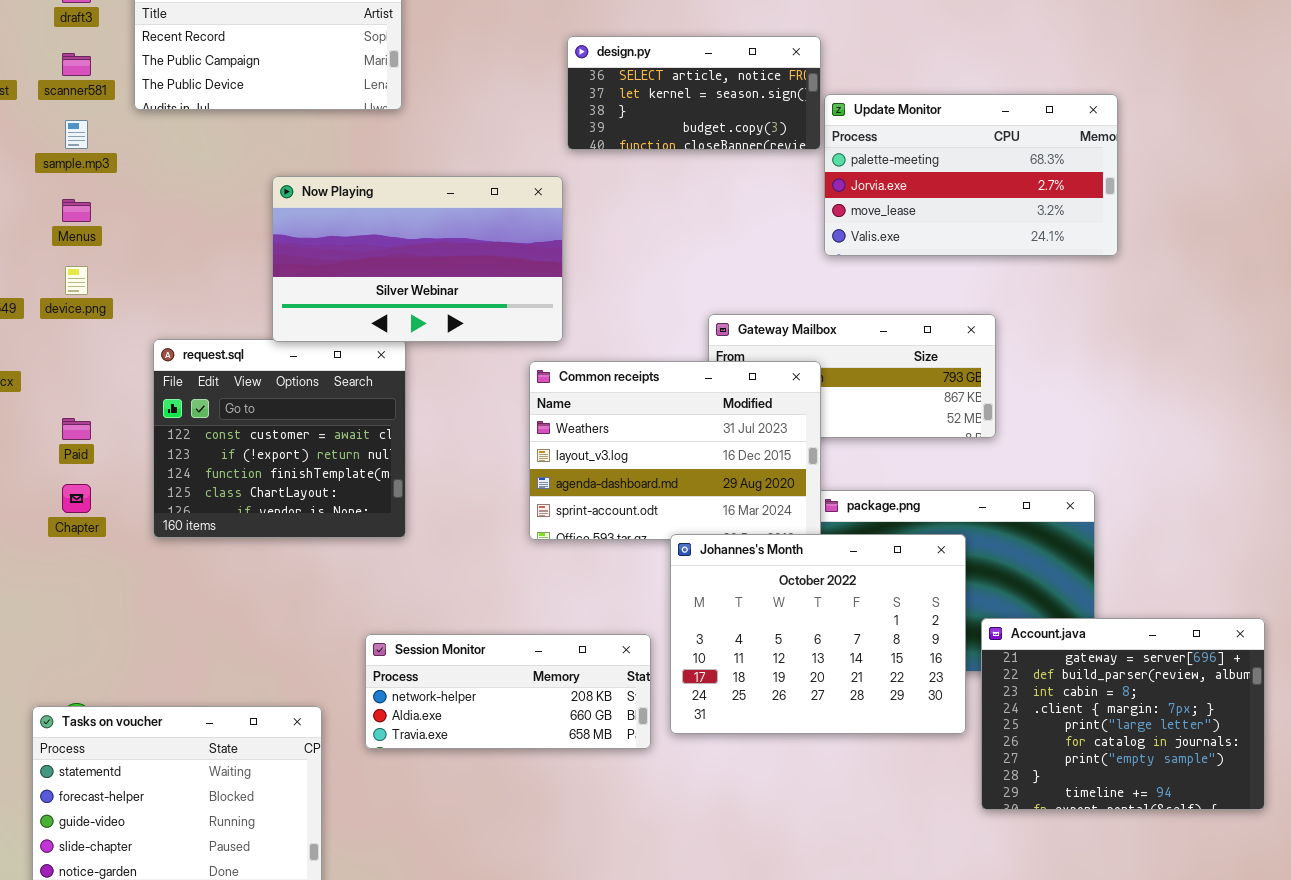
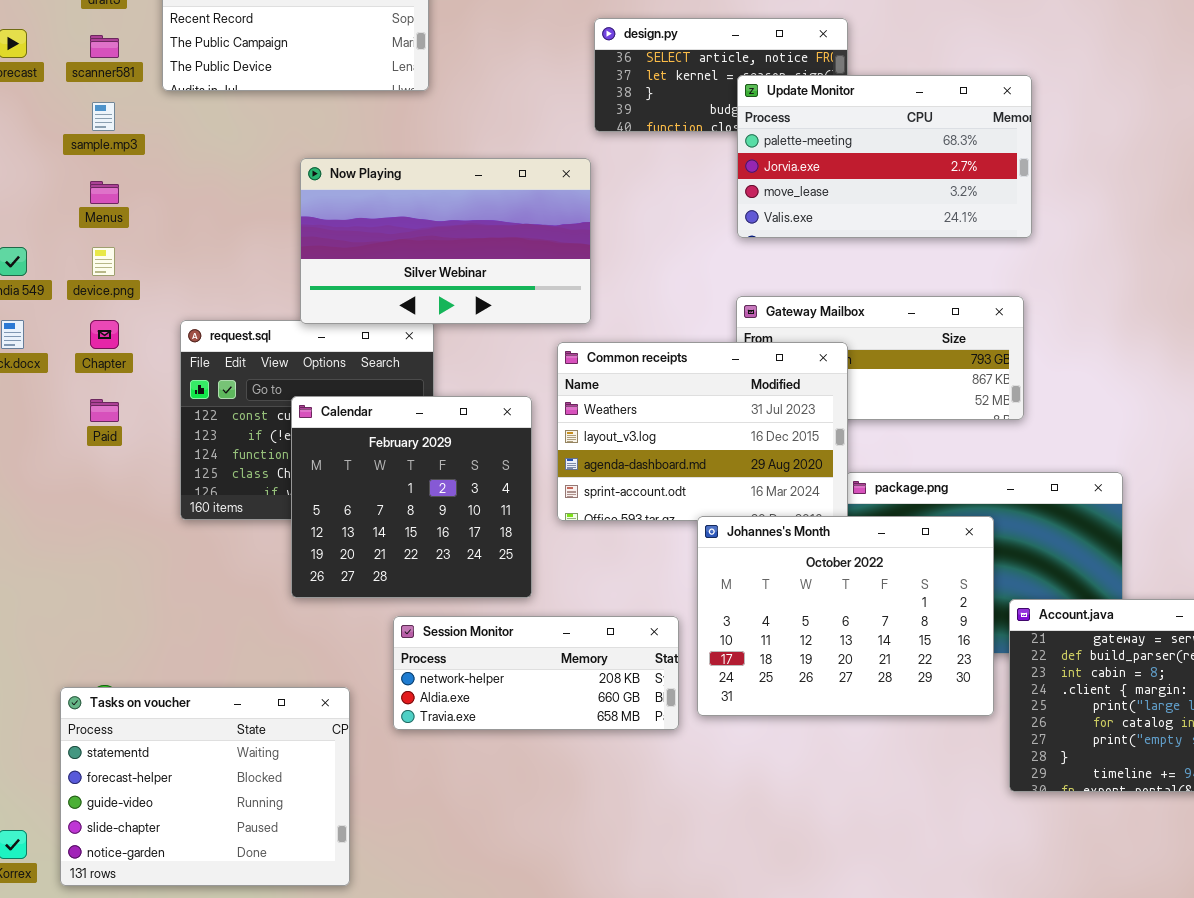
Update Monitor: [824,94,1118,256] -> [737,75,1032,238], moved
Calendar: none -> [291,396,532,598], opened
Chapter: [62,484,91,513] -> [90,320,119,349], moved

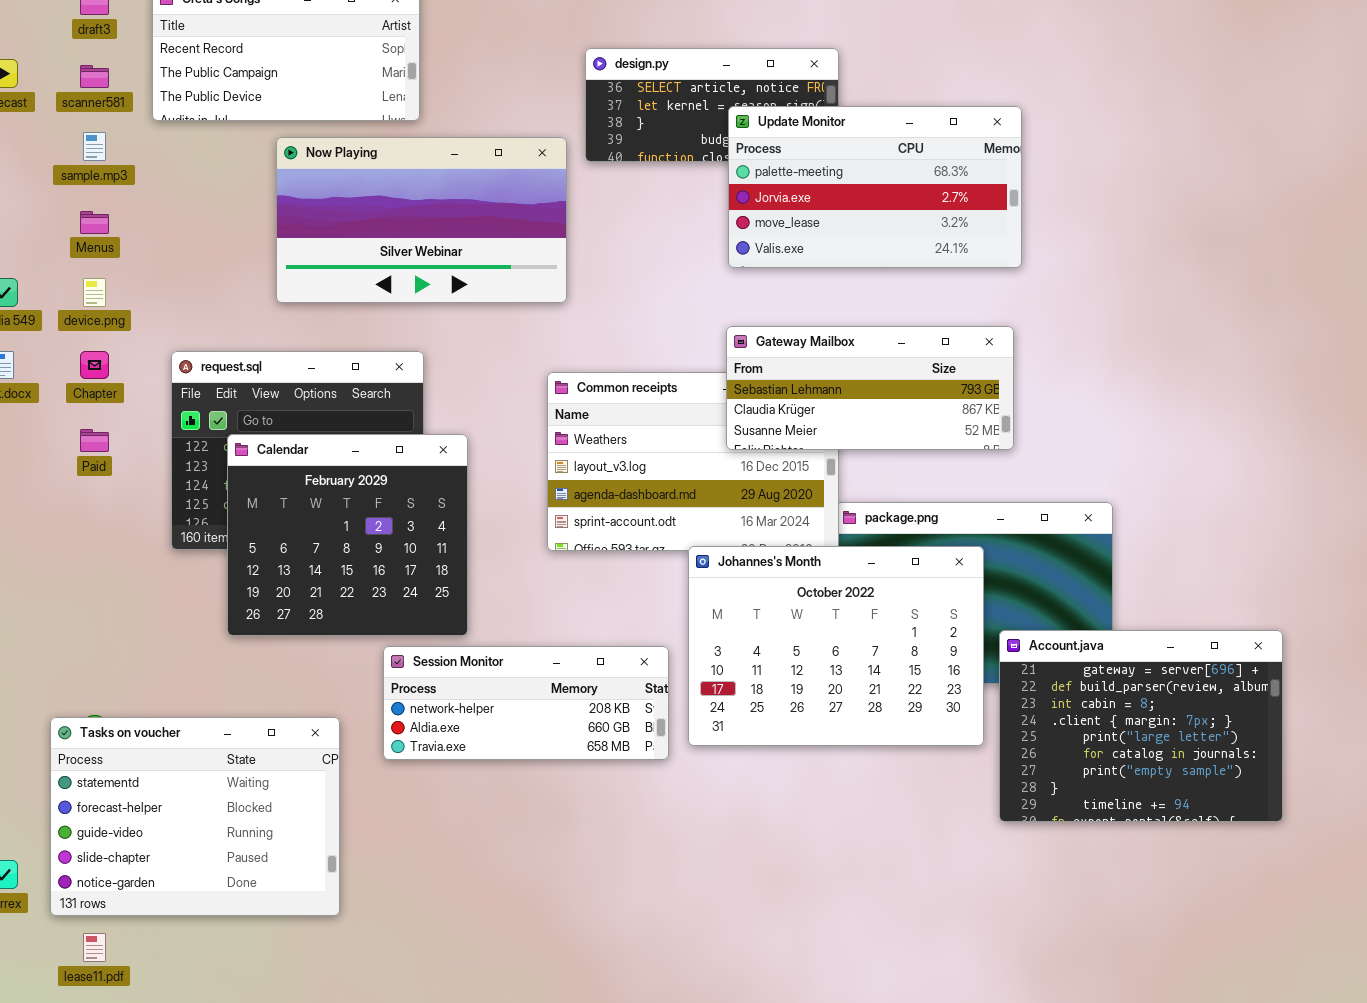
Now Playing: [300,158,591,324] -> [276,137,567,303], moved
Gateway Mailbox: [736,296,1024,420] -> [726,326,1014,450], raised
Calendar: [291,396,532,598] -> [227,434,468,636], moved

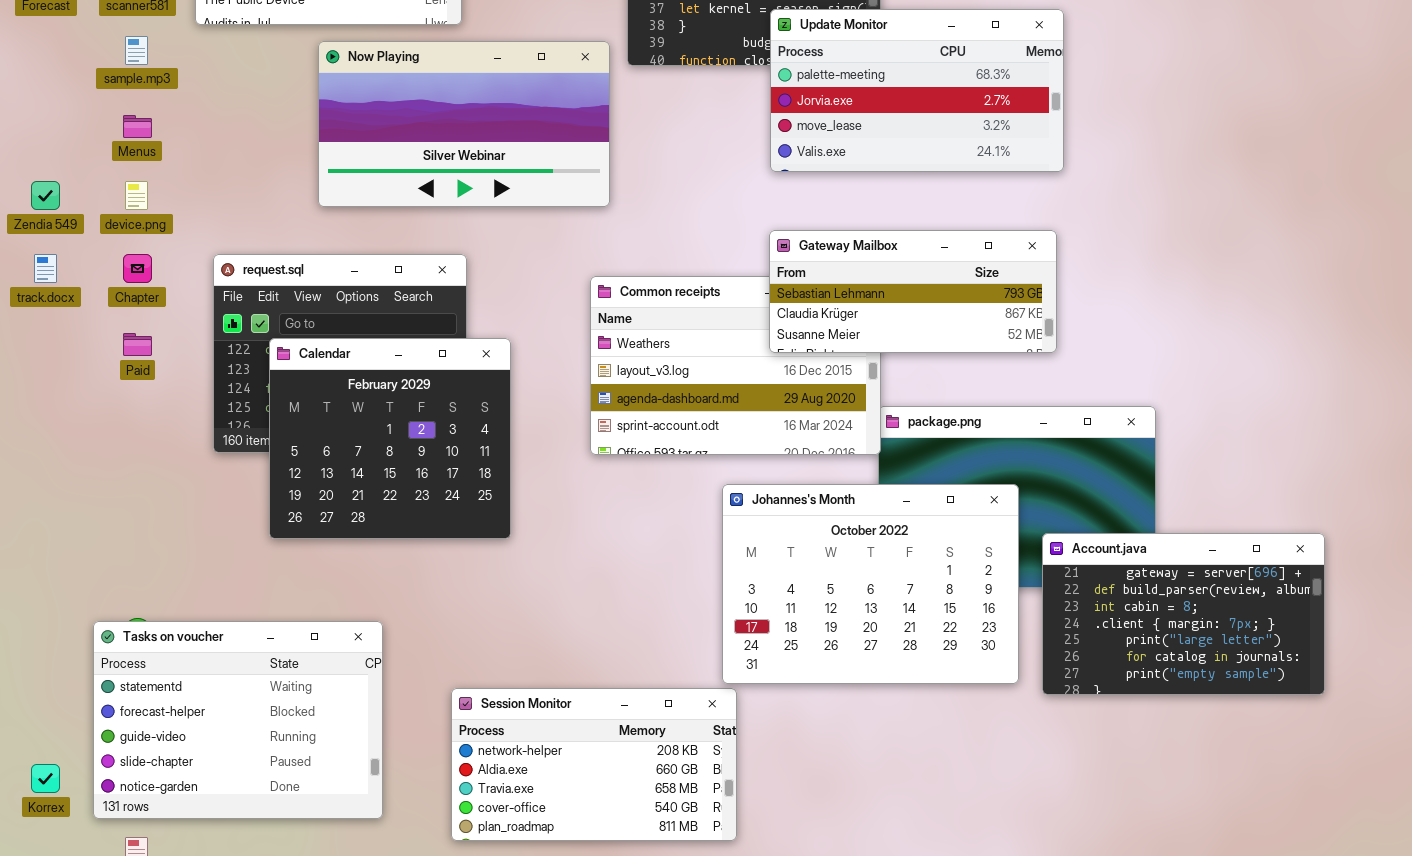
Johannes's Month: [688,546,984,746] -> [722,484,1019,684], moved
Account.java: [999,630,1283,822] -> [1042,533,1325,695], resized
Session Monitor: [383,646,669,760] -> [451,688,737,841], moved, resized

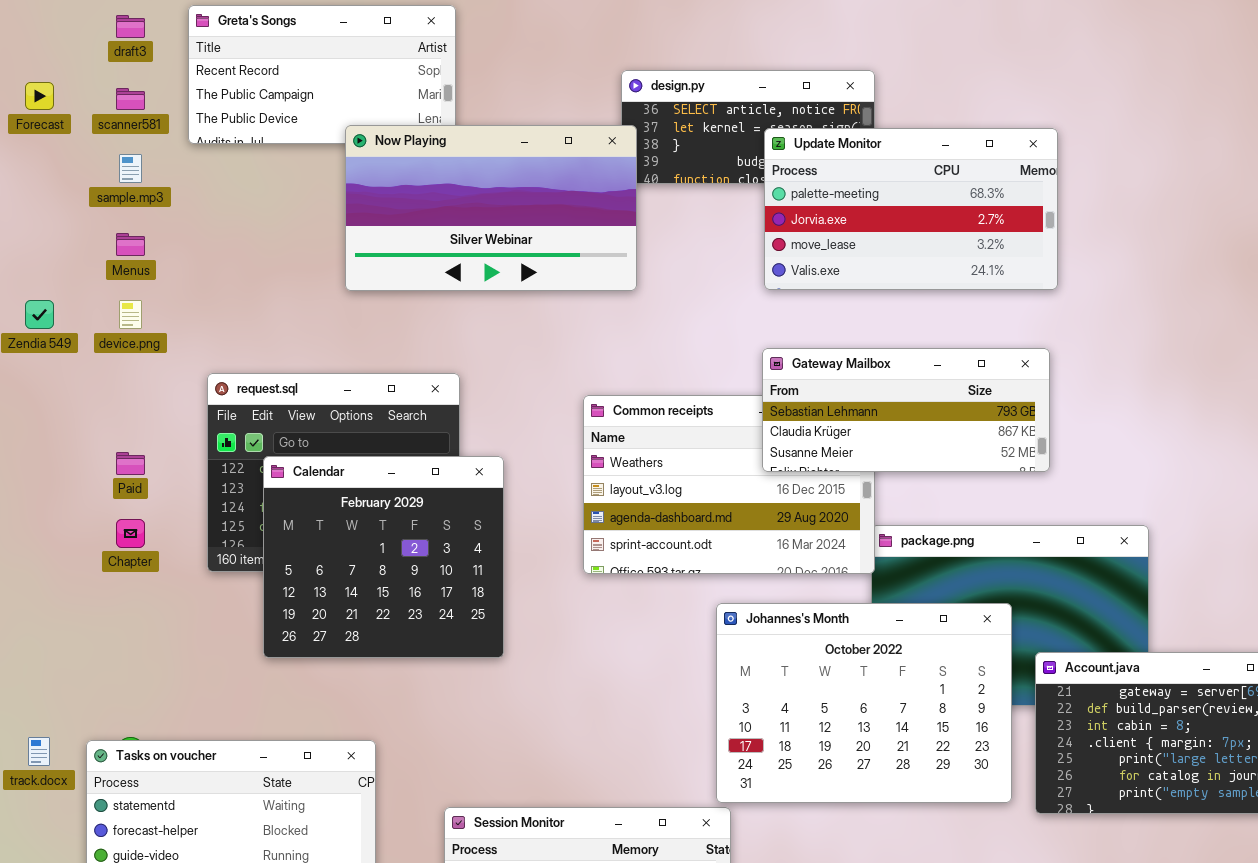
Now Playing: [318,41,610,207] -> [345,125,637,291], moved
track.docx: [34,254,57,283] -> [28,737,50,766], moved
Chapter: [123,254,152,283] -> [116,519,145,548], moved

